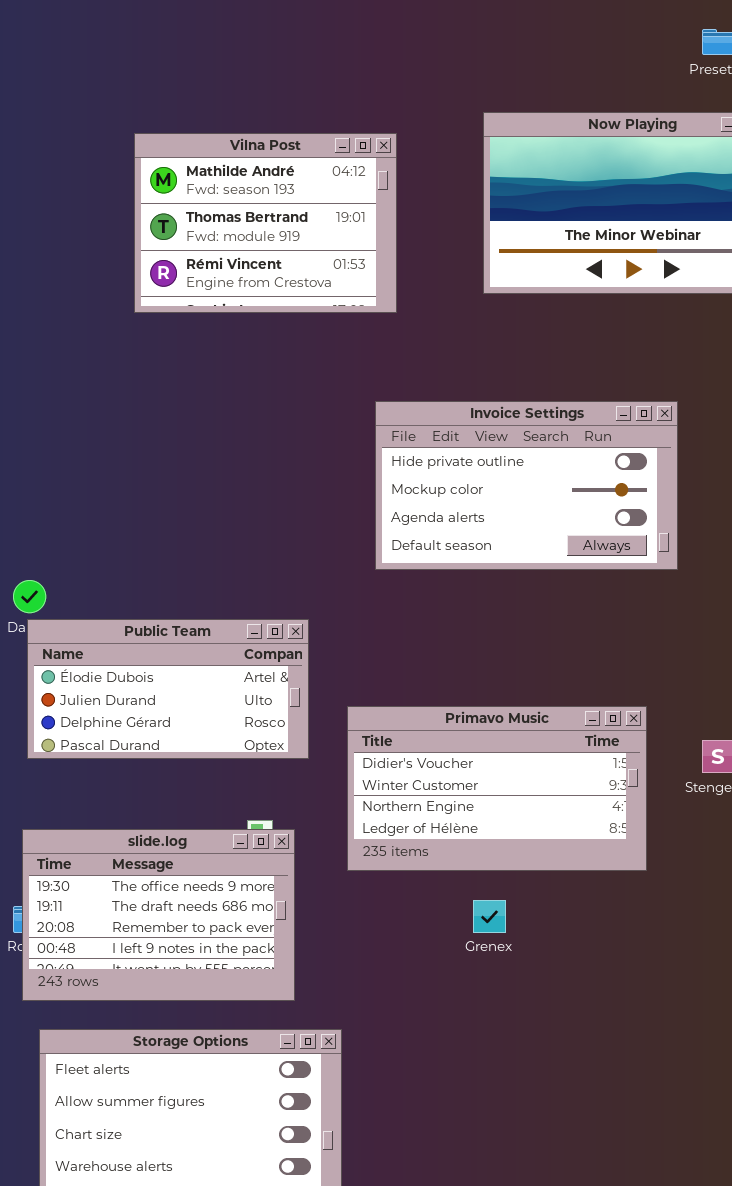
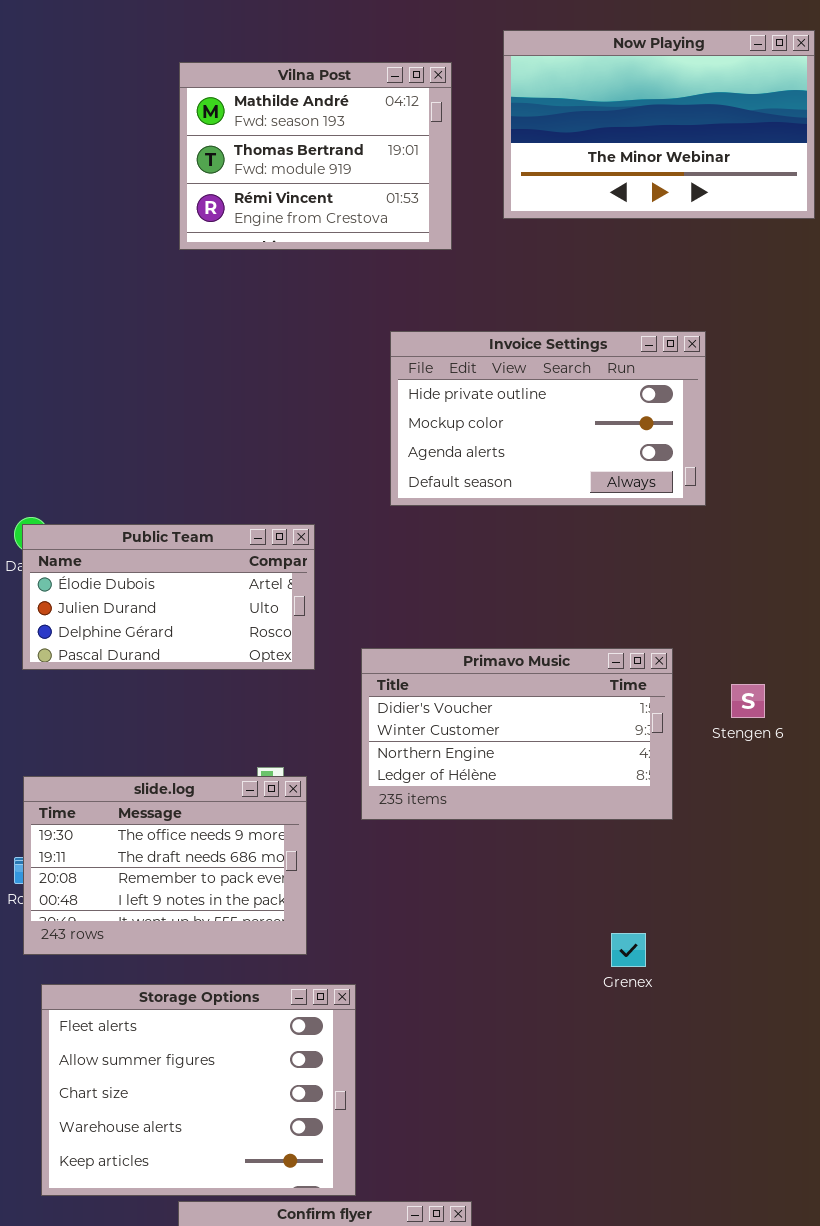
Vilna Post: [134,133,397,313] -> [179,62,452,250], moved
Public Team: [27,619,309,759] -> [22,524,315,670], moved
Grenex: [473,900,506,933] -> [611,933,646,967], moved

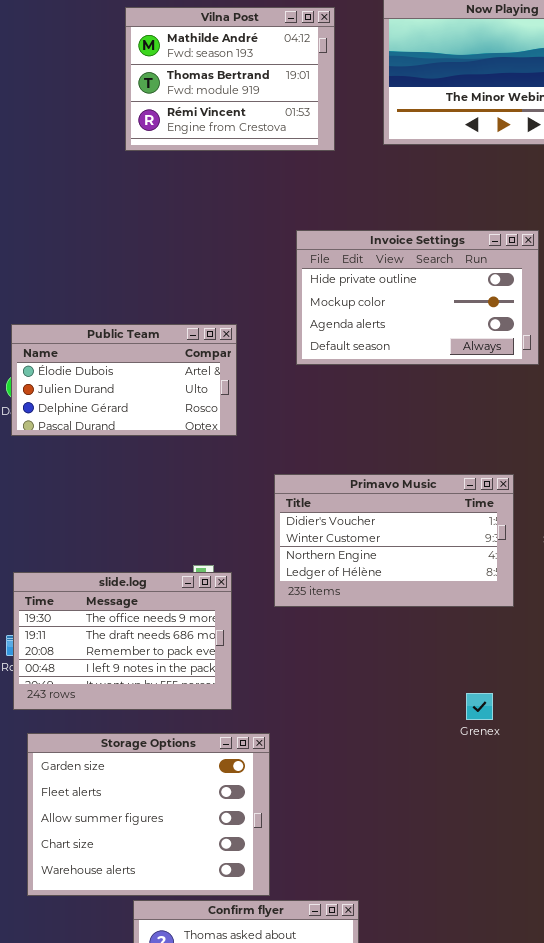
Vilna Post: [179,62,452,250] -> [125,7,335,151], moved
Public Team: [22,524,315,670] -> [11,324,237,436], moved
Storage Options: [41,984,356,1196] -> [27,733,270,896], scrolled up 1 row

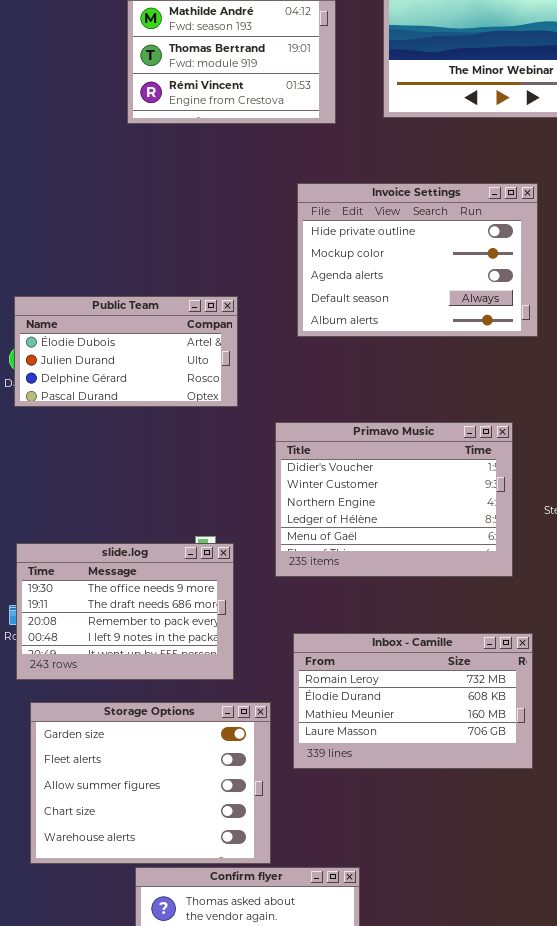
Invoice Settings: [296,230,539,365] -> [297,183,538,337], resized
Primavo Music: [274,474,514,607] -> [275,422,513,577], resized
Inbox - Camille: none -> [293,633,533,769], opened

